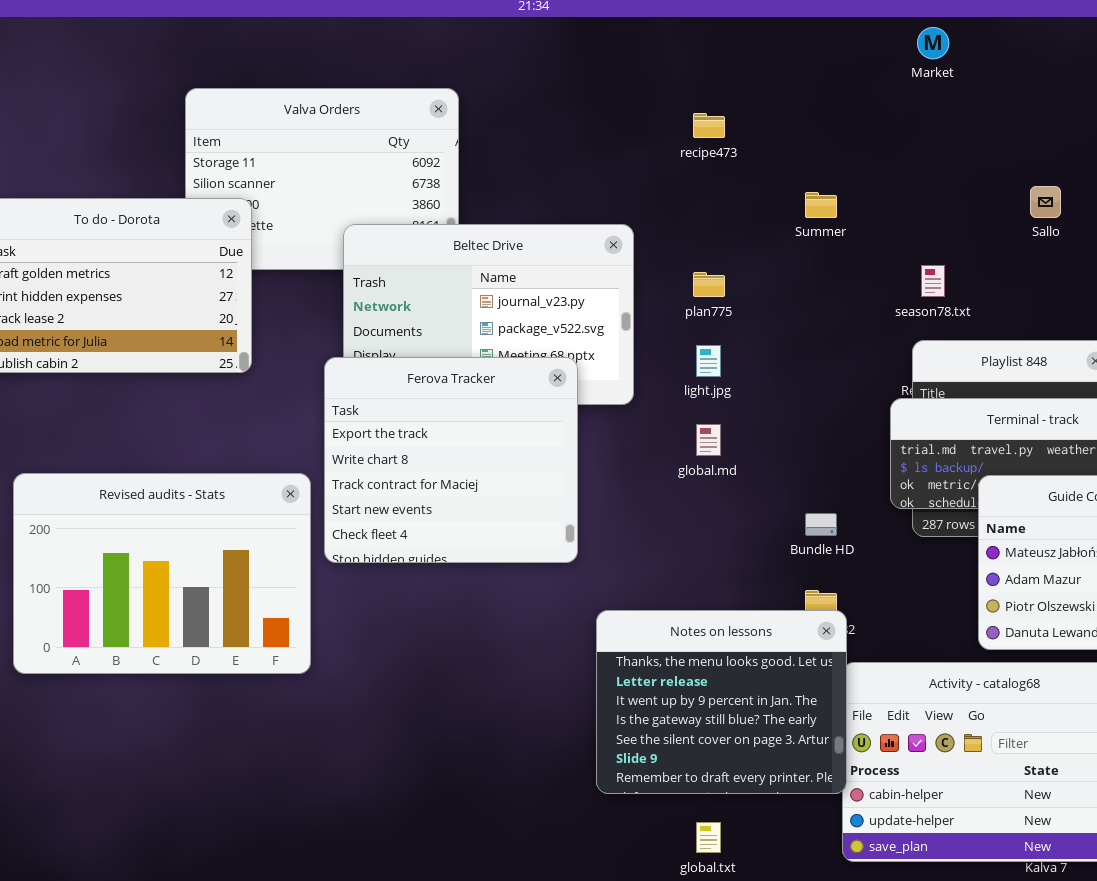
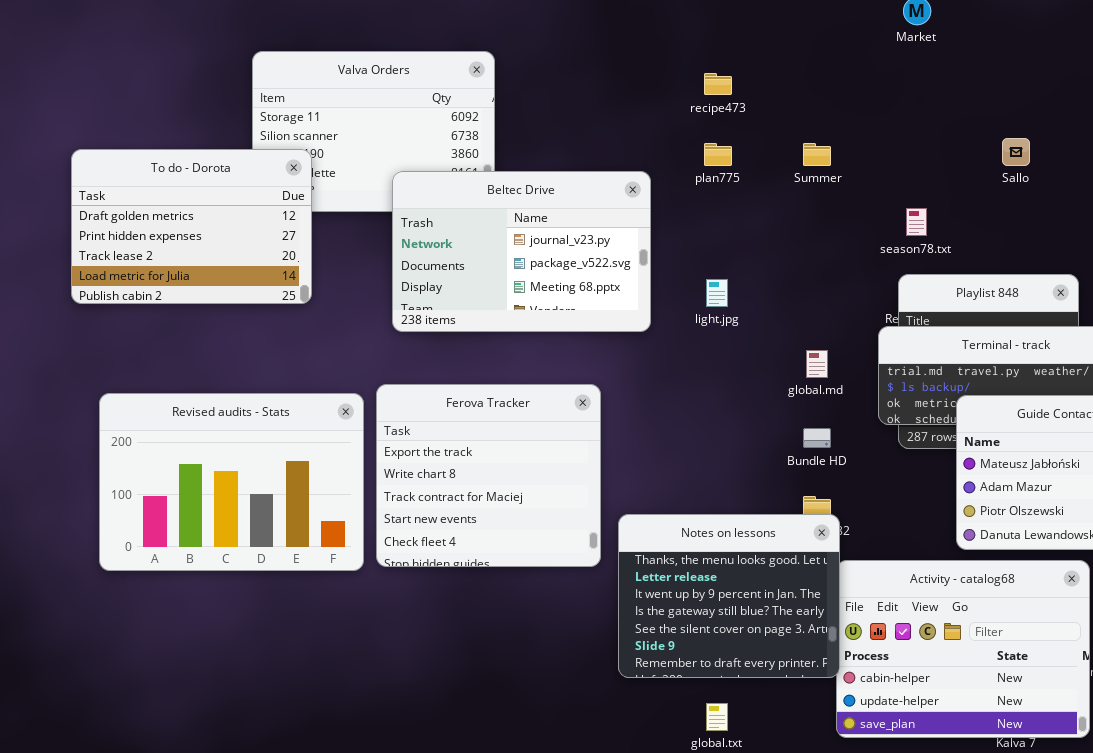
plan775: [693,272,725,297] -> [704,143,732,166], moved
Ferova Tracker: [324,357,578,563] -> [376,384,601,567], moved
global.md: [696,424,721,456] -> [806,350,828,378], moved

